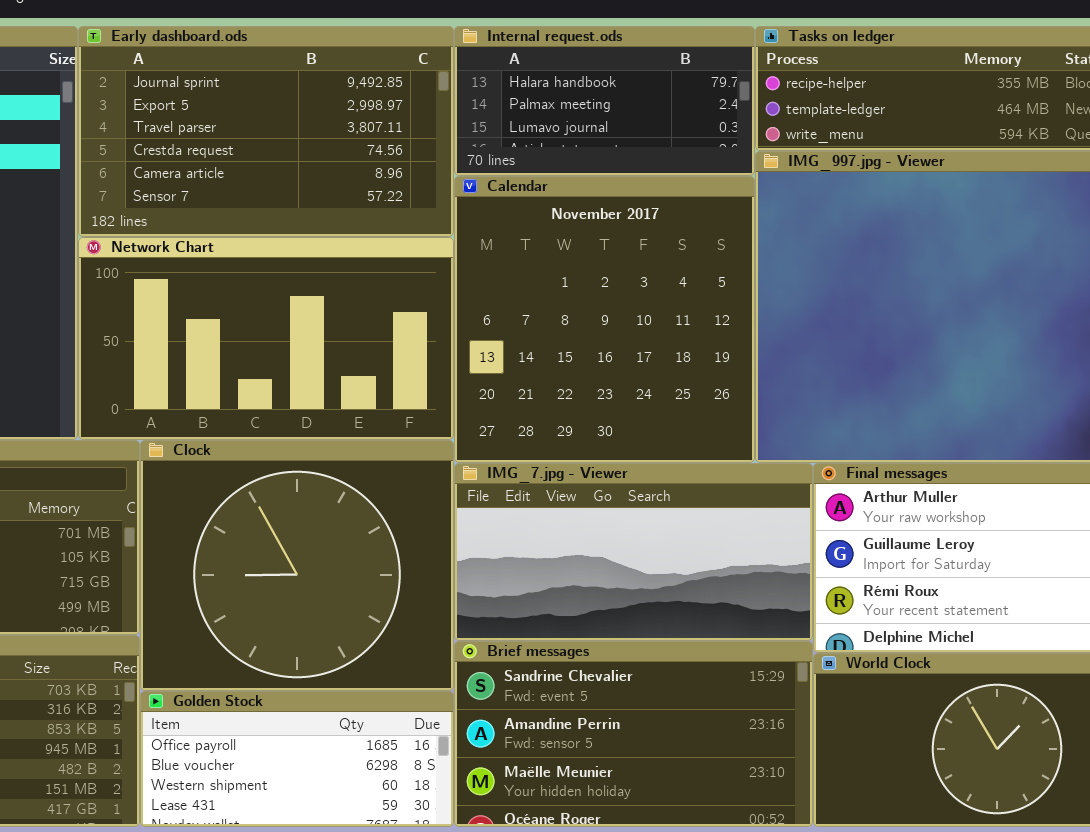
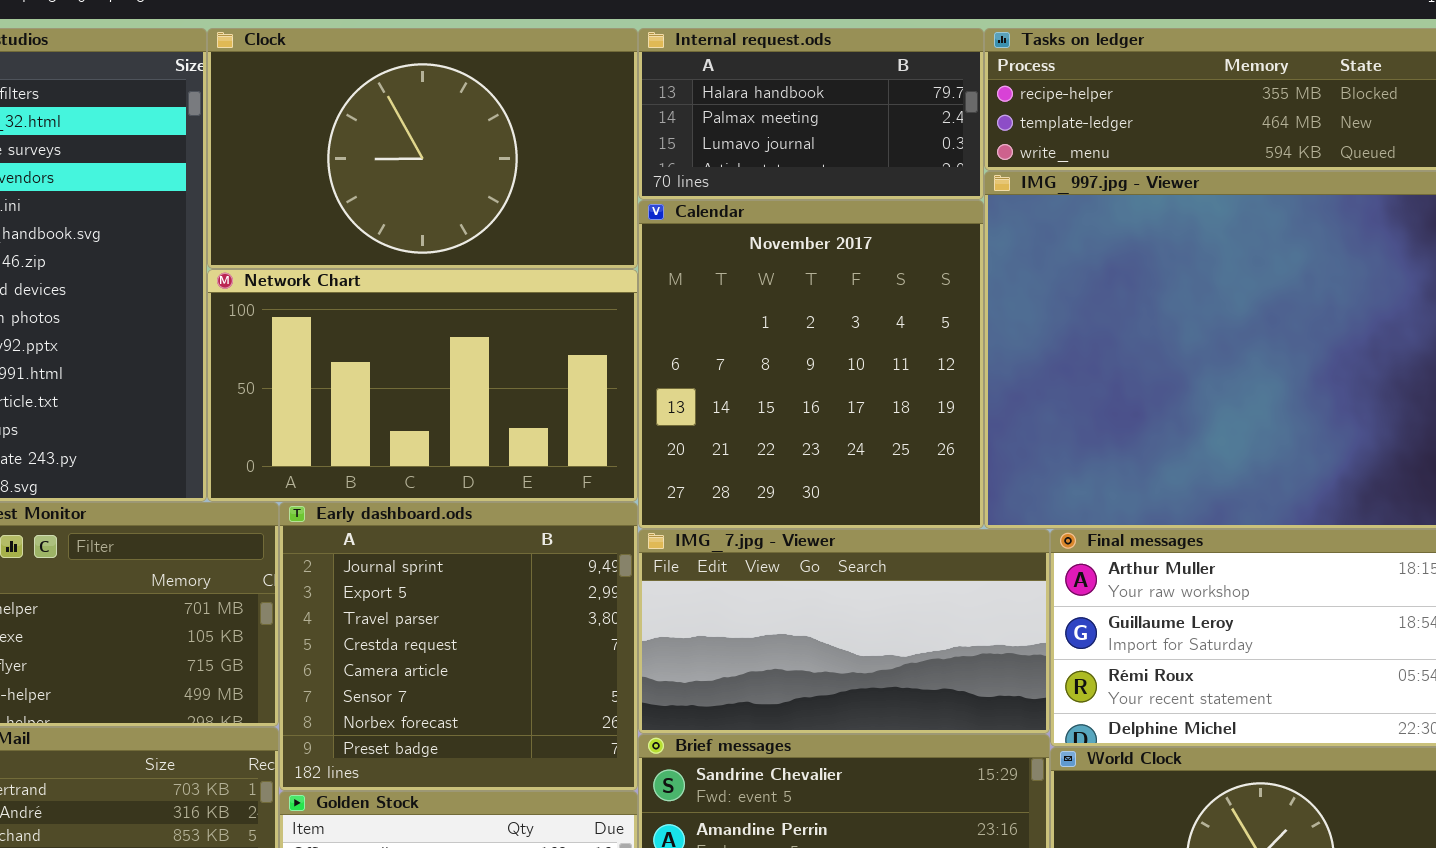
Early dashboard.ods: [78,26,454,237] -> [279,502,638,791], moved, resized
Clock: [140,440,454,691] -> [207,28,638,269], moved, resized

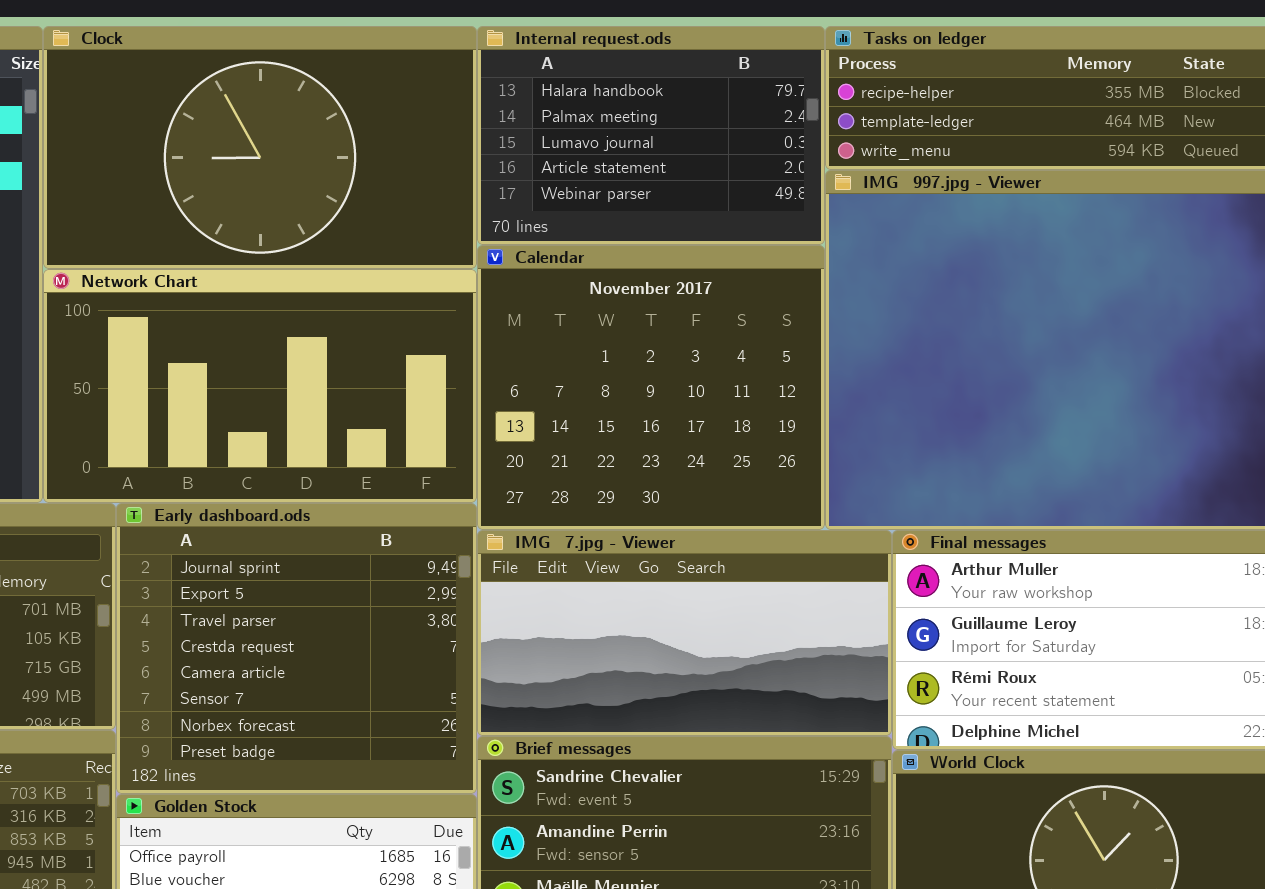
Internal request.ods: [638,28,984,200] -> [477,26,825,245], resized
Calendar: [638,200,984,529] -> [477,245,825,530], resized

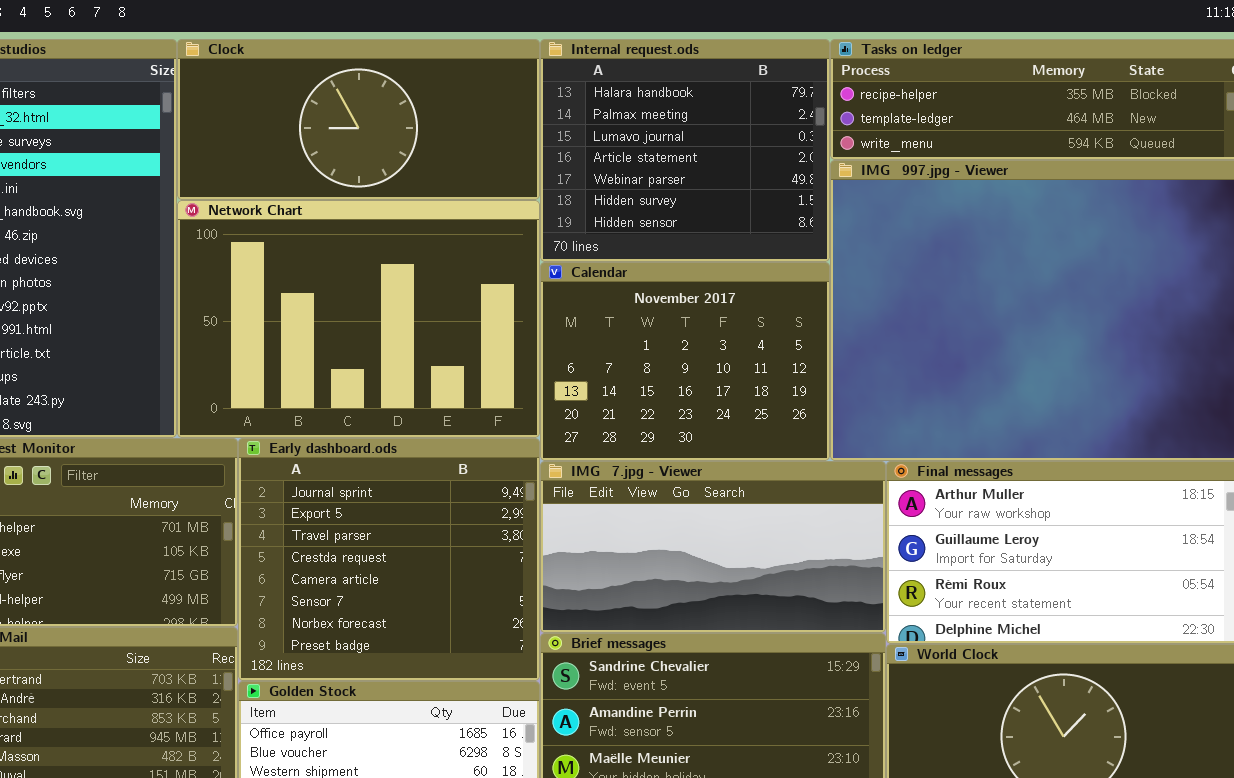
Clock: [43,26,477,269] -> [177,39,540,200], resized
Internal request.ods: [477,26,825,245] -> [540,39,830,262], resized
Calendar: [477,245,825,530] -> [540,262,830,461], resized
Network Chart: [43,269,477,503] -> [177,200,540,438], resized

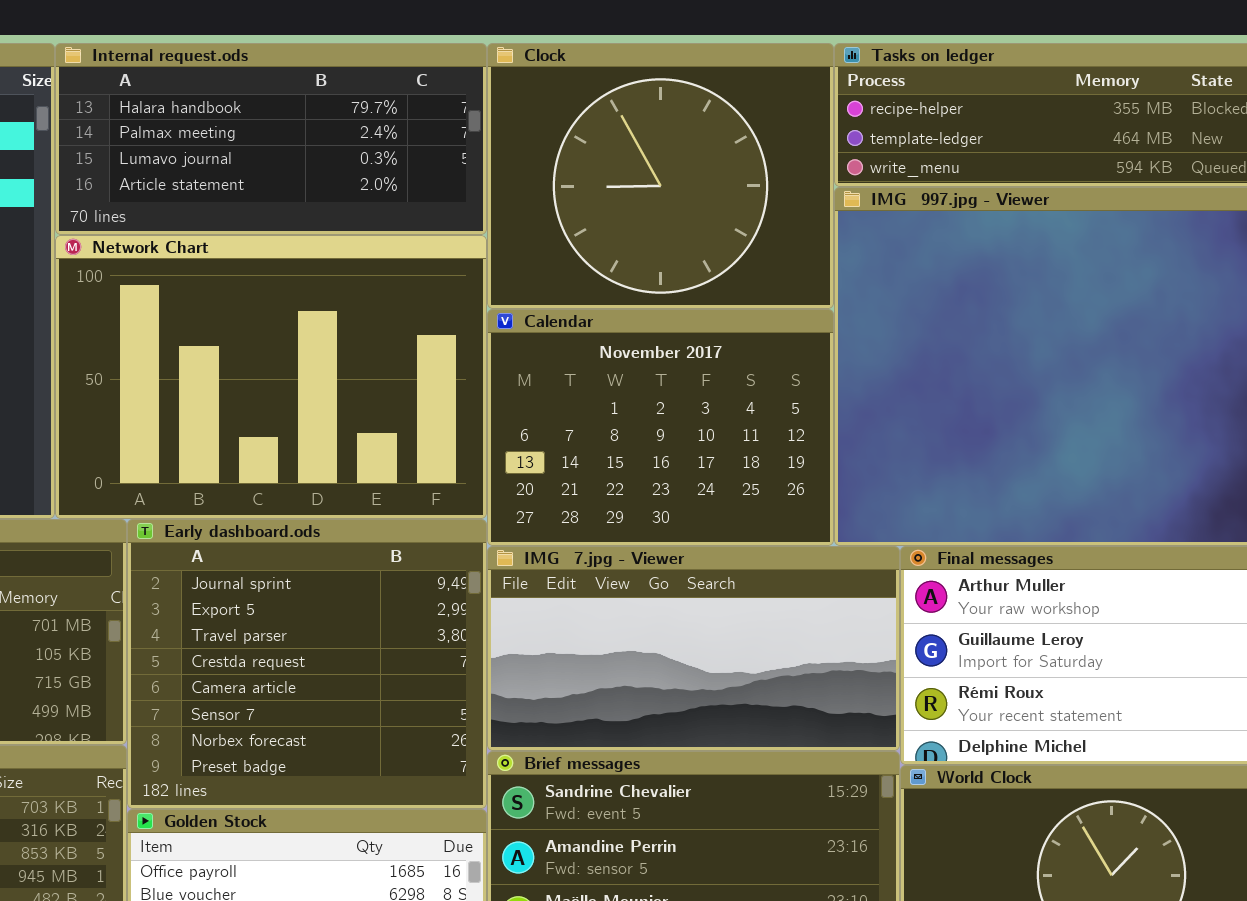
Clock: [177,39,540,200] -> [487,43,834,309], moved, resized
Internal request.ods: [540,39,830,262] -> [55,43,487,235], moved, resized

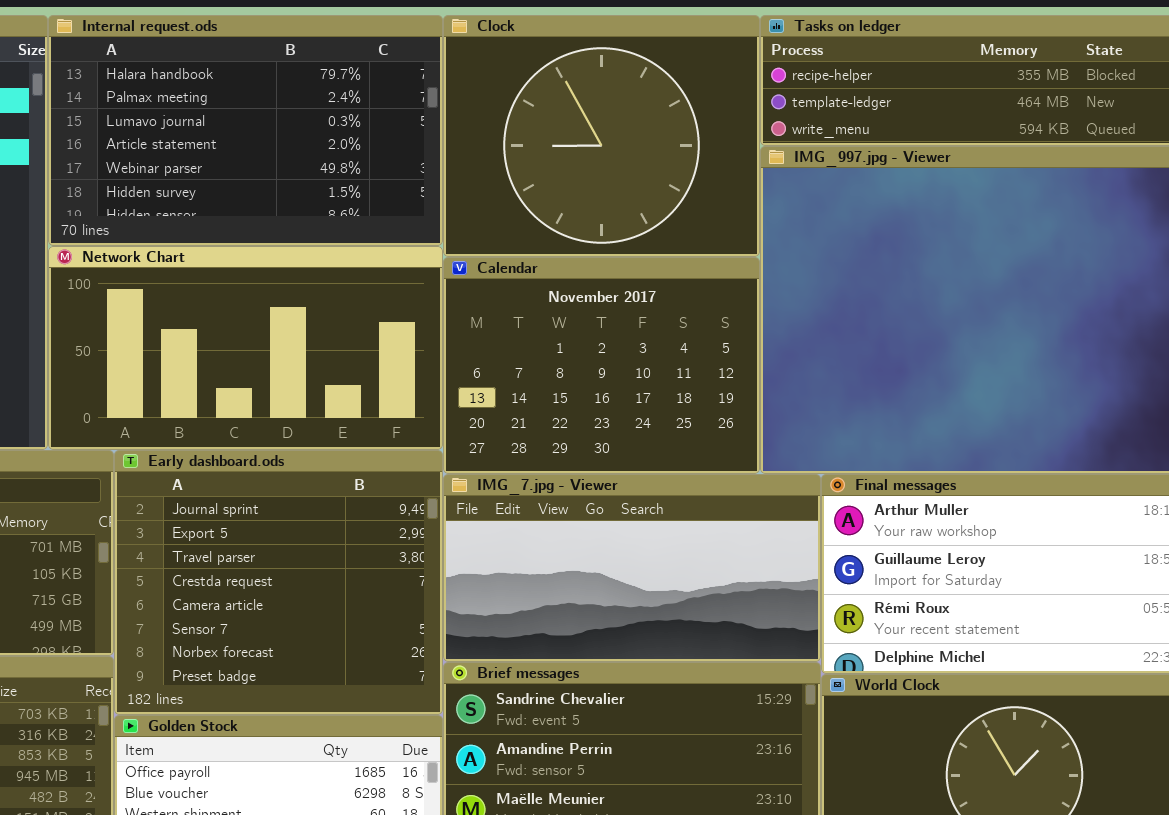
Internal request.ods: [55,43,487,235] -> [48,15,443,246], resized
Network Chart: [55,235,487,519] -> [48,246,443,450], resized

